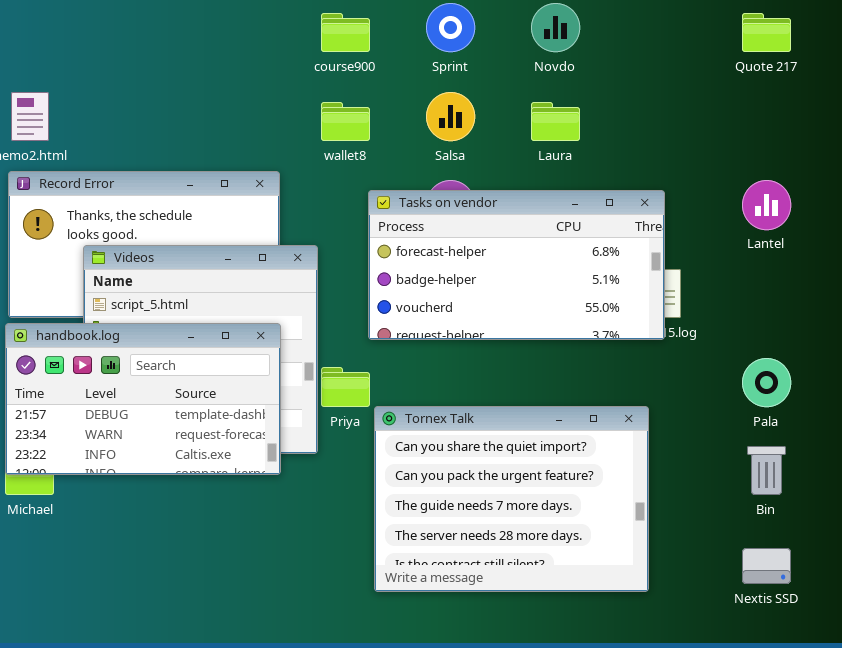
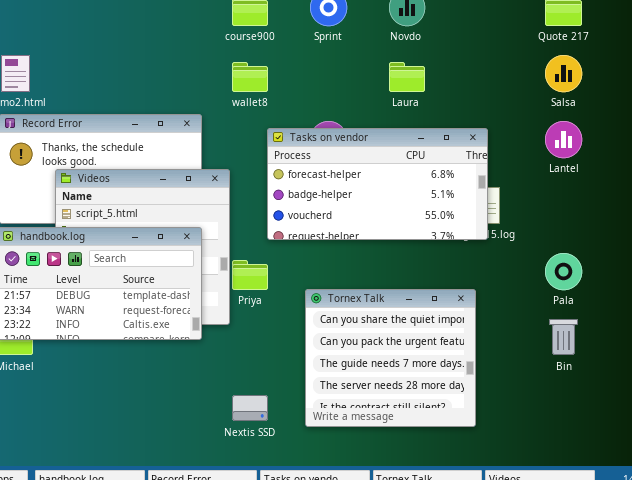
Salsa: [426,92,475,141] -> [545,55,582,92], moved
Tornex Talk: [374,406,649,592] -> [305,289,476,427], resized
Nextis SSD: [742,548,791,584] -> [232,395,268,421], moved

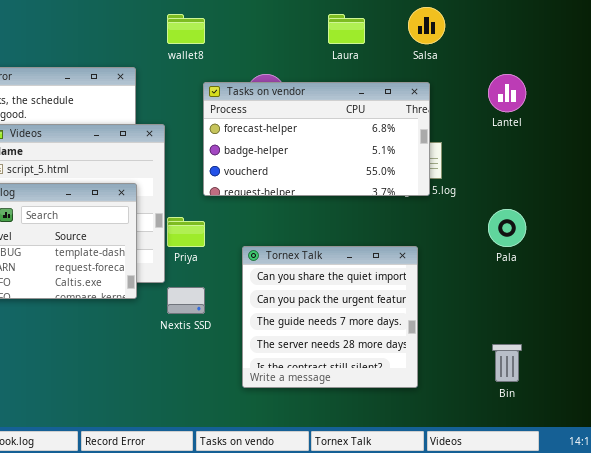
Salsa: [545,55,582,92] -> [408,7,445,44], moved
Bin: [549,319,578,355] -> [492,344,522,382], moved
Nextis SSD: [232,395,268,421] -> [167,287,205,314], moved

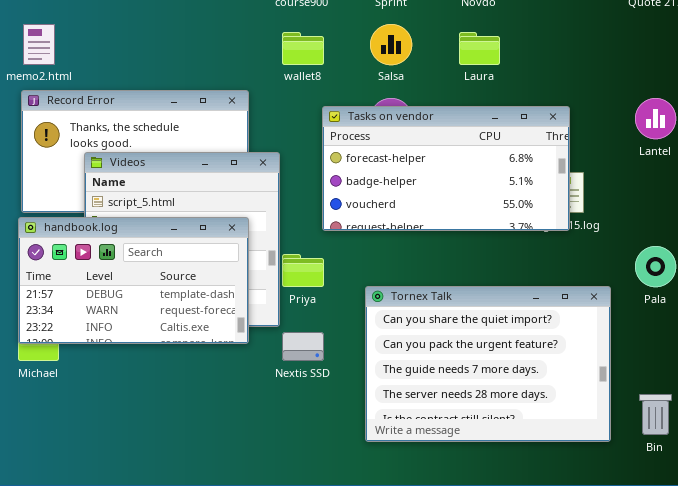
Salsa: [408,7,445,44] -> [370,24,412,65], moved
Tornex Talk: [242,246,418,388] -> [365,286,611,442], resized

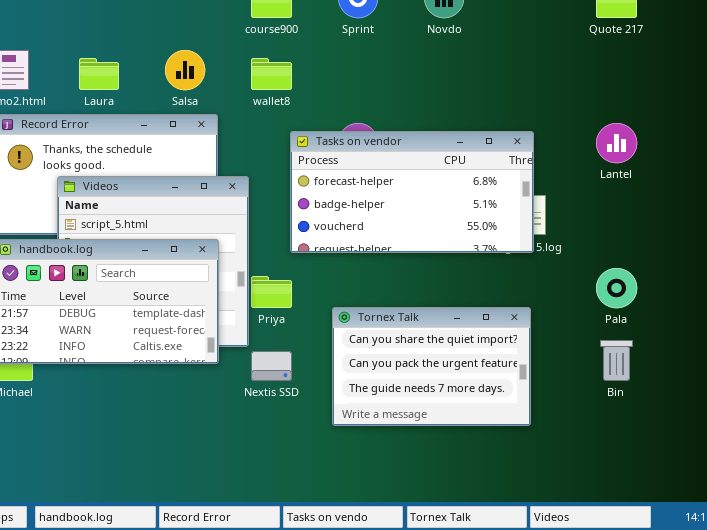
Salsa: [370,24,412,65] -> [165,50,205,90], moved
Laura: [459,32,500,65] -> [79,58,119,90], moved
Tornex Talk: [365,286,611,442] -> [332,307,531,426], resized
Bin: [639,394,672,435] -> [600,340,633,381], moved

